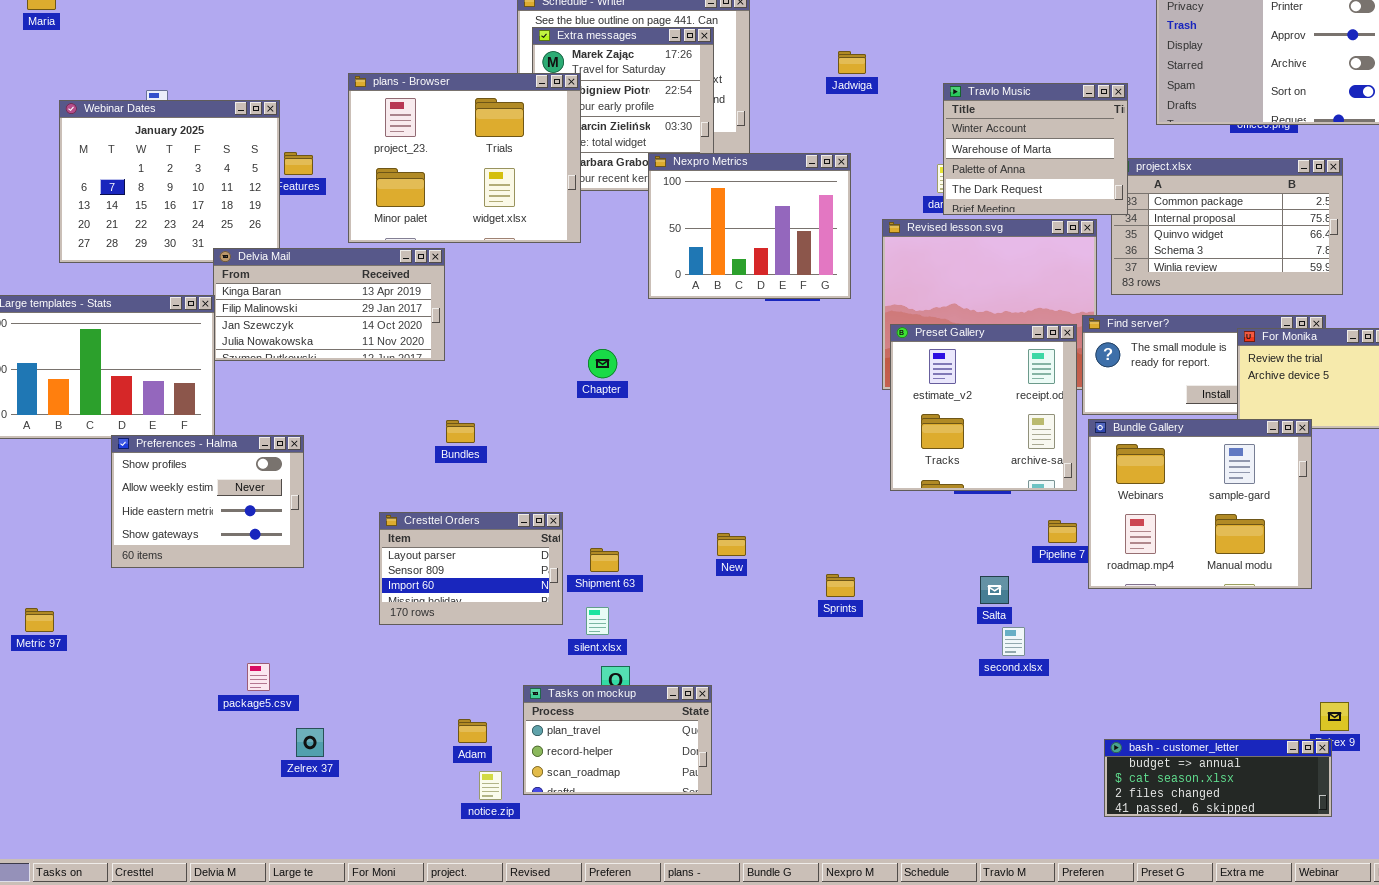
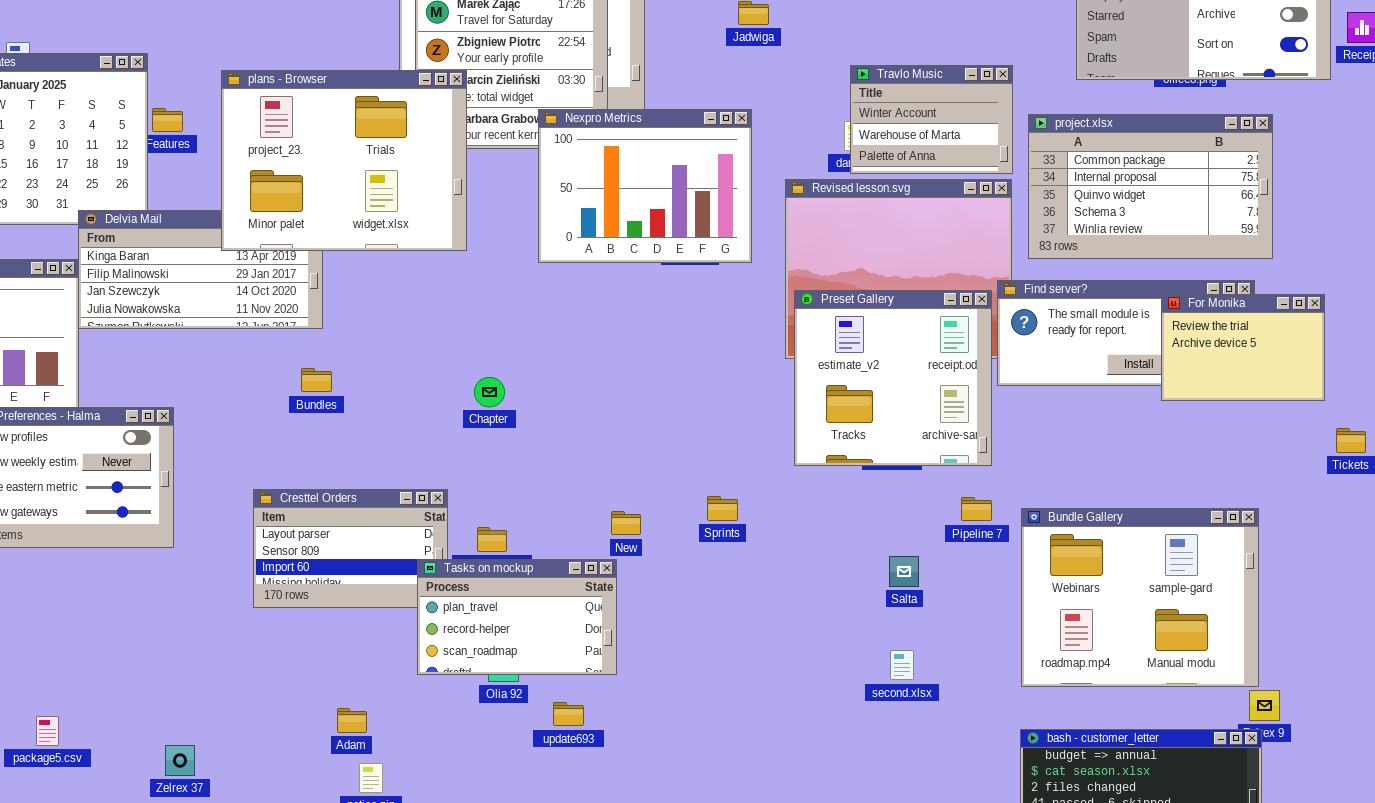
plans - Browser: [348,73,581,243] -> [221,70,467,251], moved
Travlo Music: [943,83,1128,215] -> [850,65,1013,174], resized
Chapter: [588,349,617,378] -> [474,377,505,407], moved
Bundle Gallery: [1088,419,1312,589] -> [1021,508,1259,687], moved
Bundles: [446,420,475,443] -> [301,368,332,392], moved
Sprints: [826,574,855,597] -> [707,496,738,521], moved
second.xlsx: [1002,627,1025,656] -> [890,650,914,680], moved
package5.csv: [247,663,270,691] -> [36,716,59,746], moved
Tasks on mockup: [523,685,712,795] -> [417,559,617,675], moved
Zelrex 37: [296,728,324,757] -> [165,745,195,776], moved

